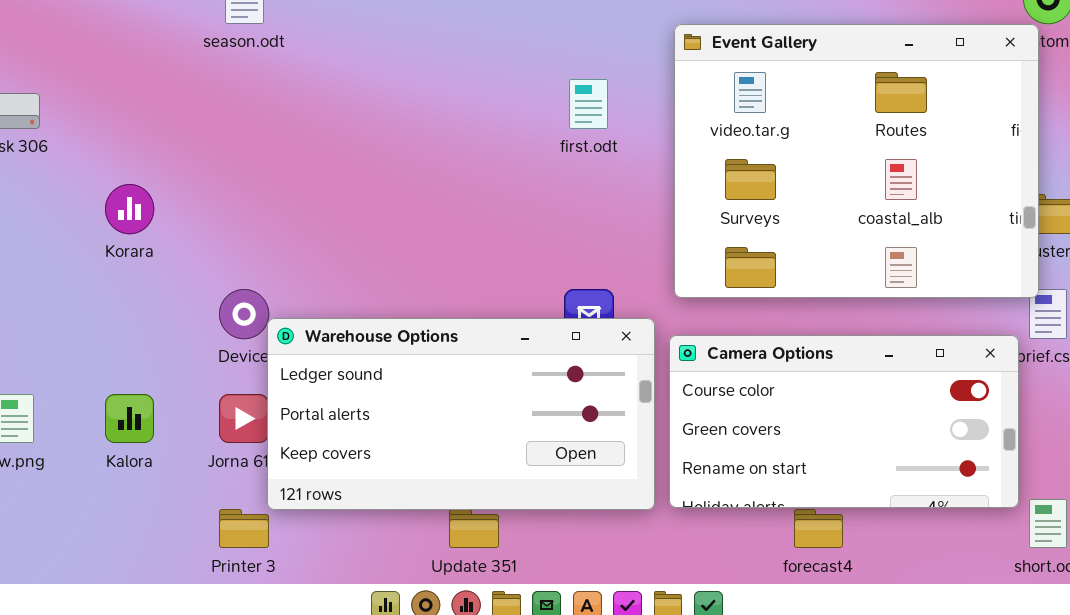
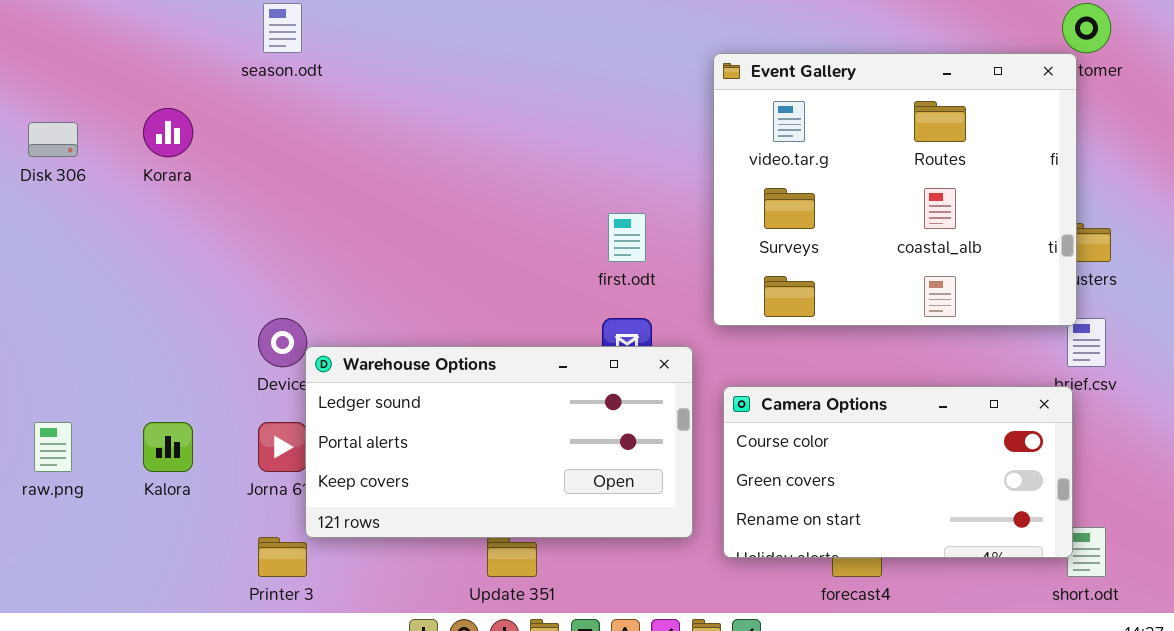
first.odt: [569,79,608,129] -> [608,213,646,262], moved
Korara: [105,184,154,234] -> [143,108,193,157], moved
Camera Options: [669,335,1019,508] -> [723,386,1073,558], moved

